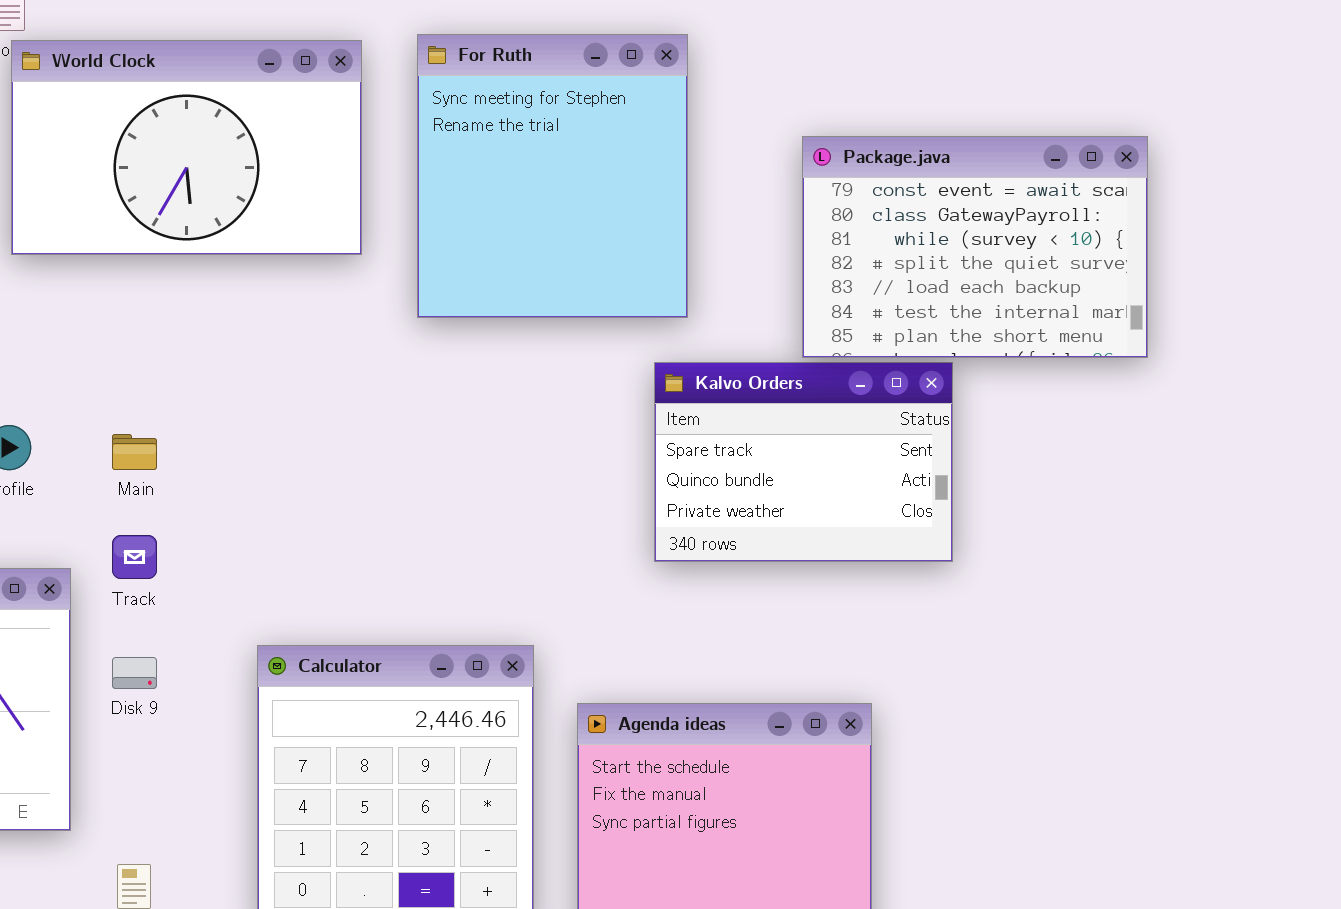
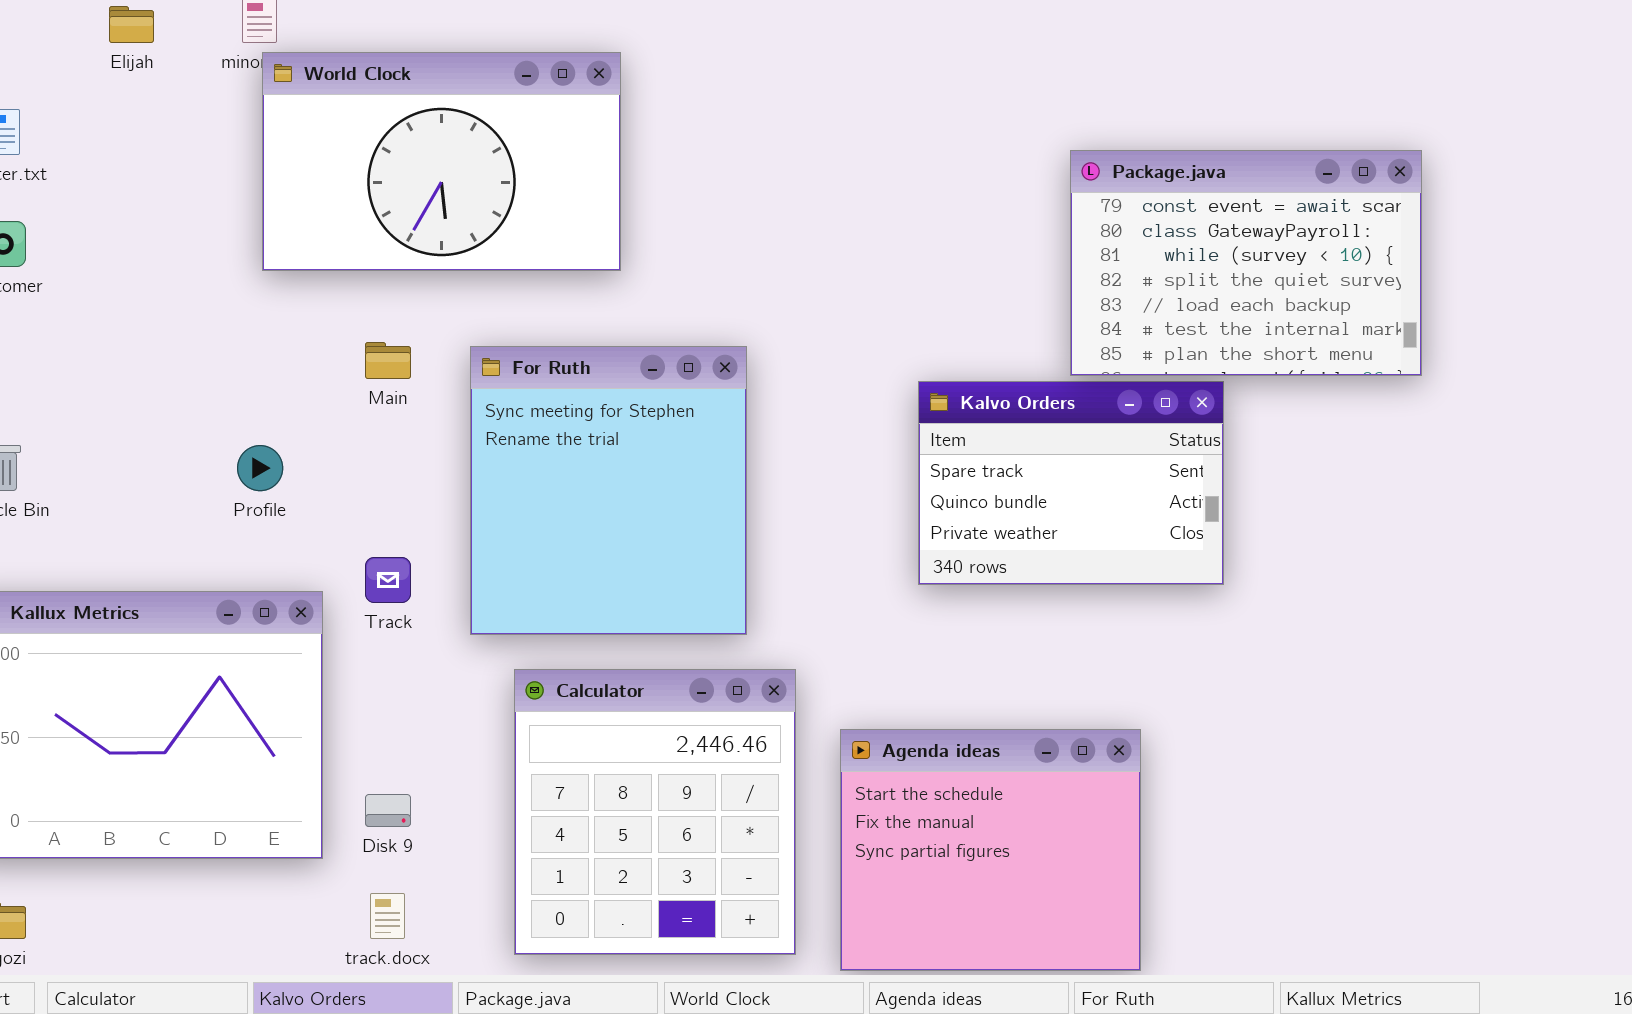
For Ruth: [417,34,688,318] -> [470,346,747,635], moved
Main: [112,434,157,470] -> [365,342,411,379], moved
Disk 9: [112,657,157,689] -> [365,794,411,827], moved

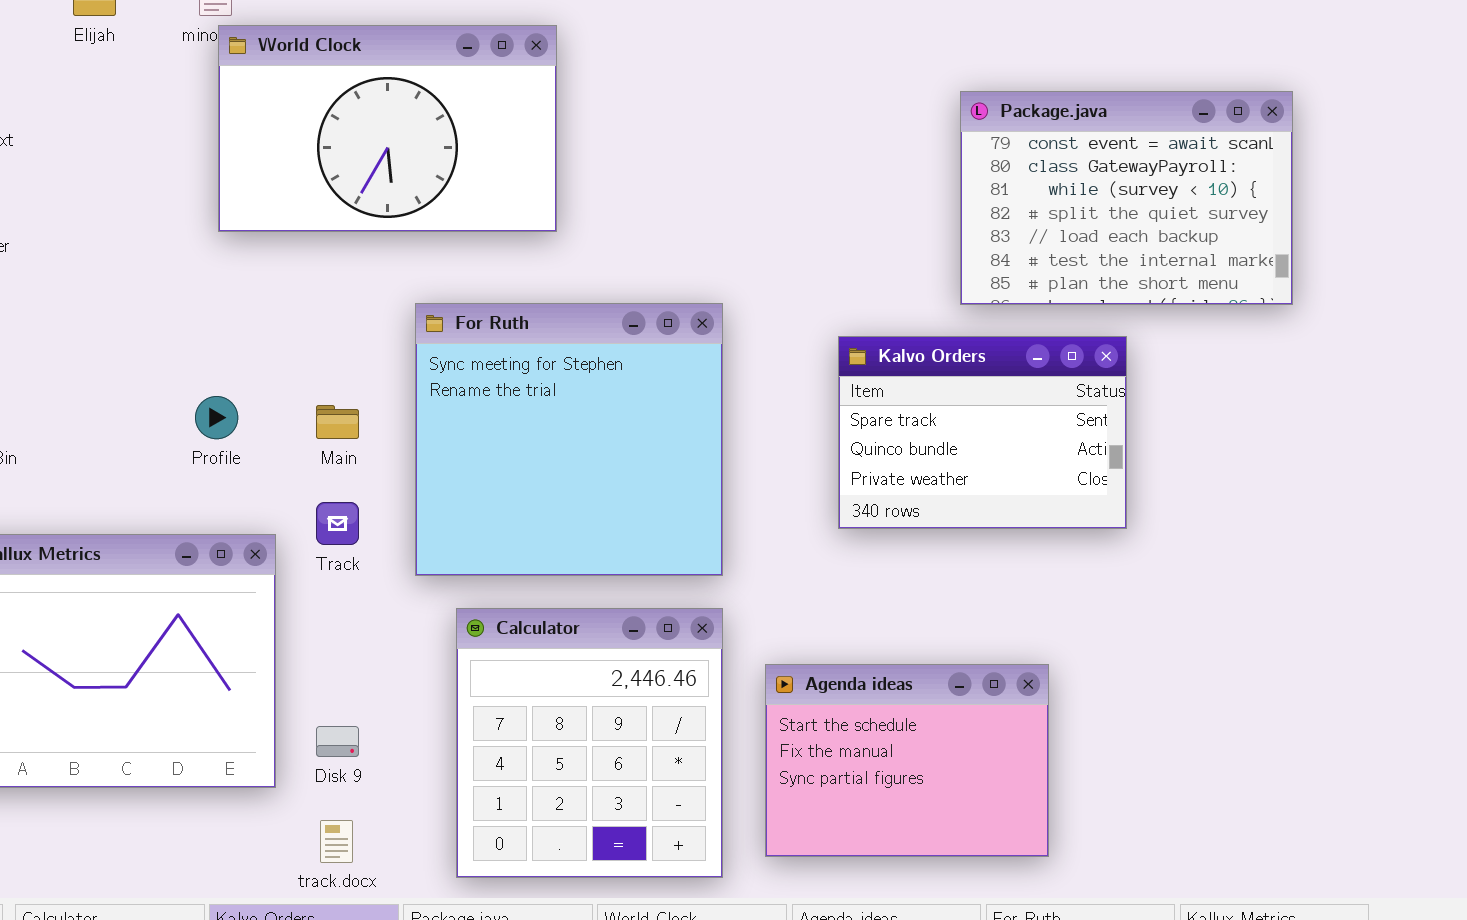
Package.java: [1070,150,1422,376] -> [960,91,1293,305], moved
Main: [365,342,411,379] -> [316,405,359,439], moved
For Ruth: [470,346,747,635] -> [415,303,723,576], resized
Agenda ideas: [840,729,1141,971] -> [765,664,1049,857], resized

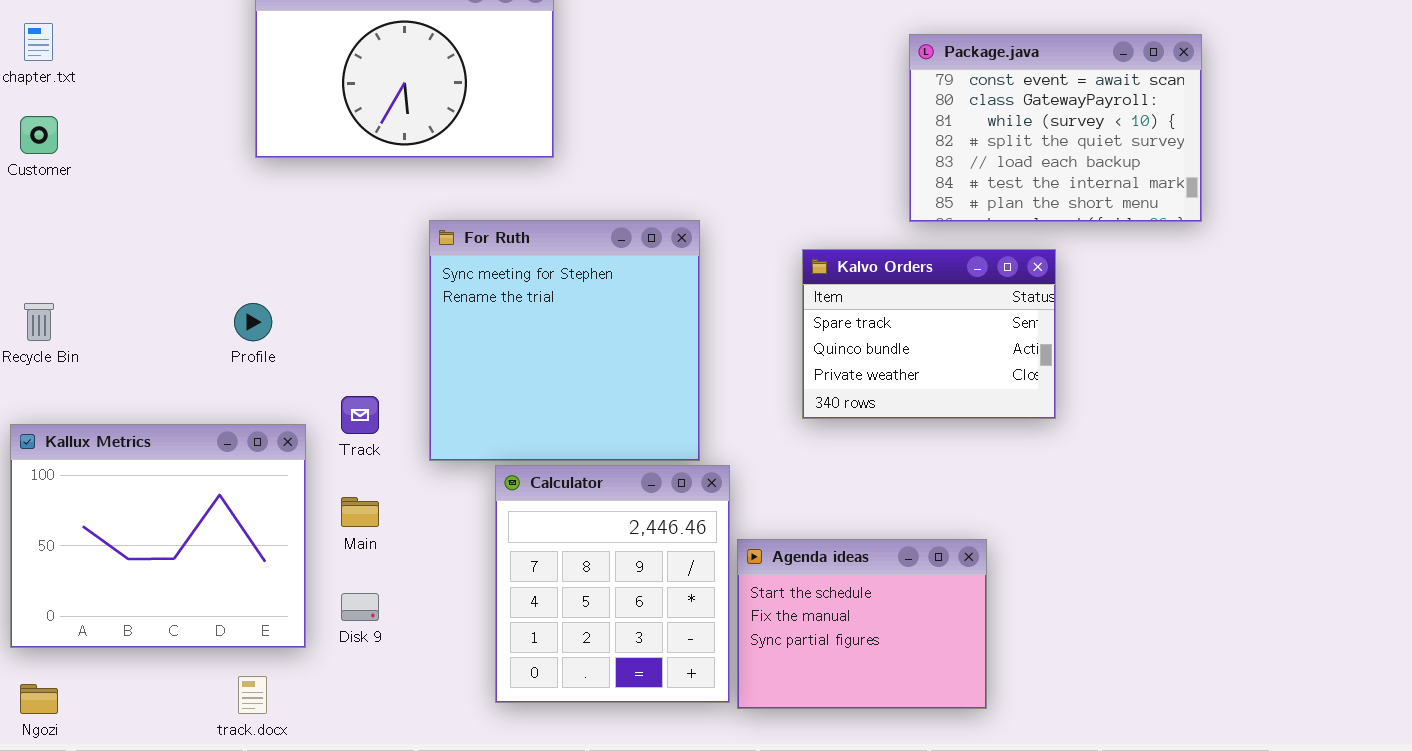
Main: [316,405,359,439] -> [341,497,379,527], moved
Calculator: [456,608,723,878] -> [495,465,730,703], moved
track.docx: [320,820,353,863] -> [238,676,267,714], moved

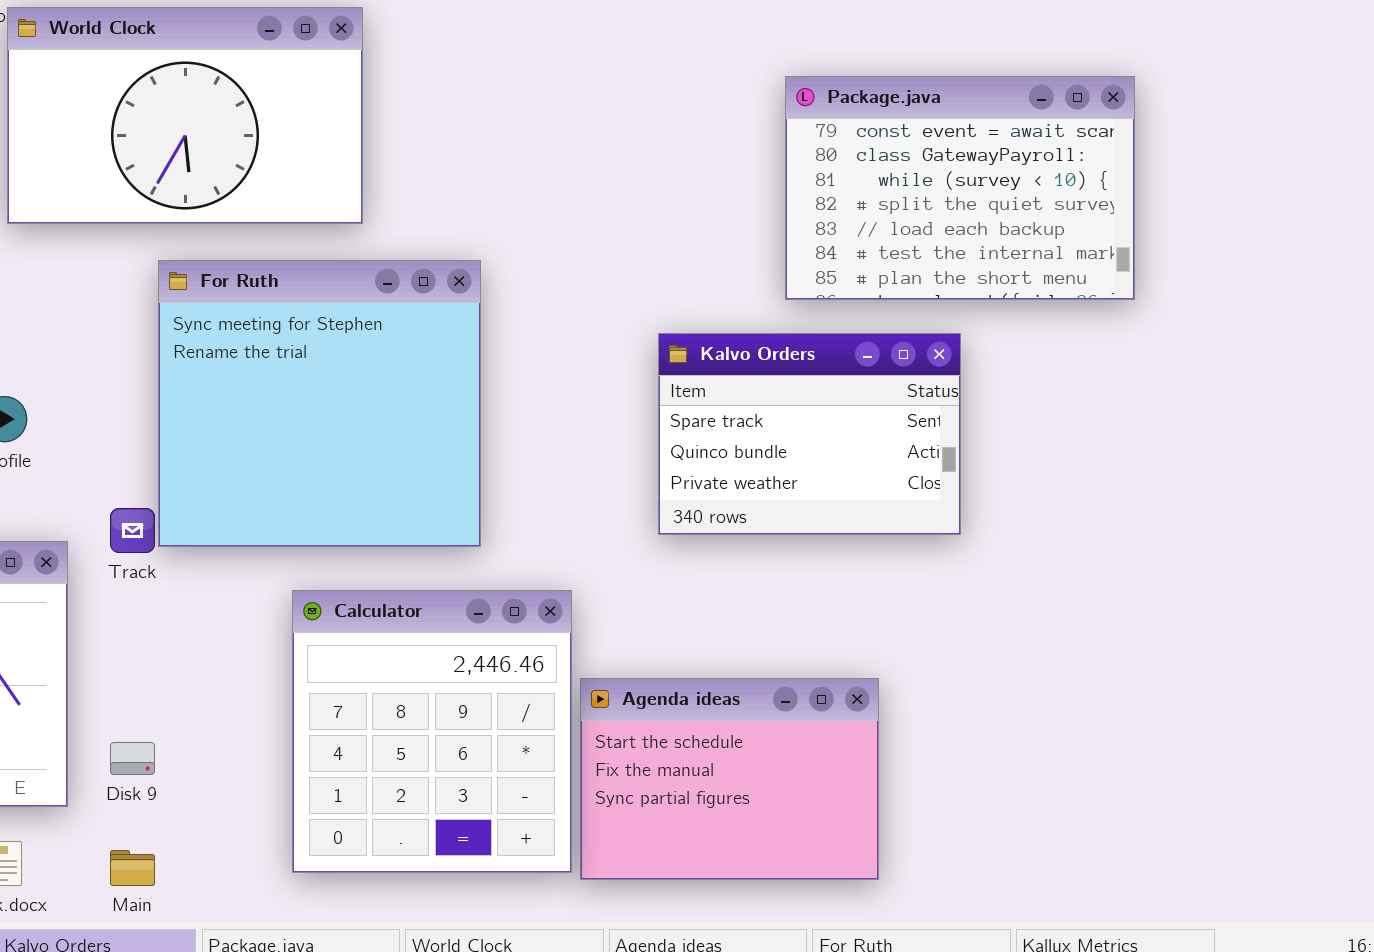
For Ruth: [429,220,700,461] -> [158,260,481,547], moved
Main: [341,497,379,527] -> [110,850,155,886], moved

